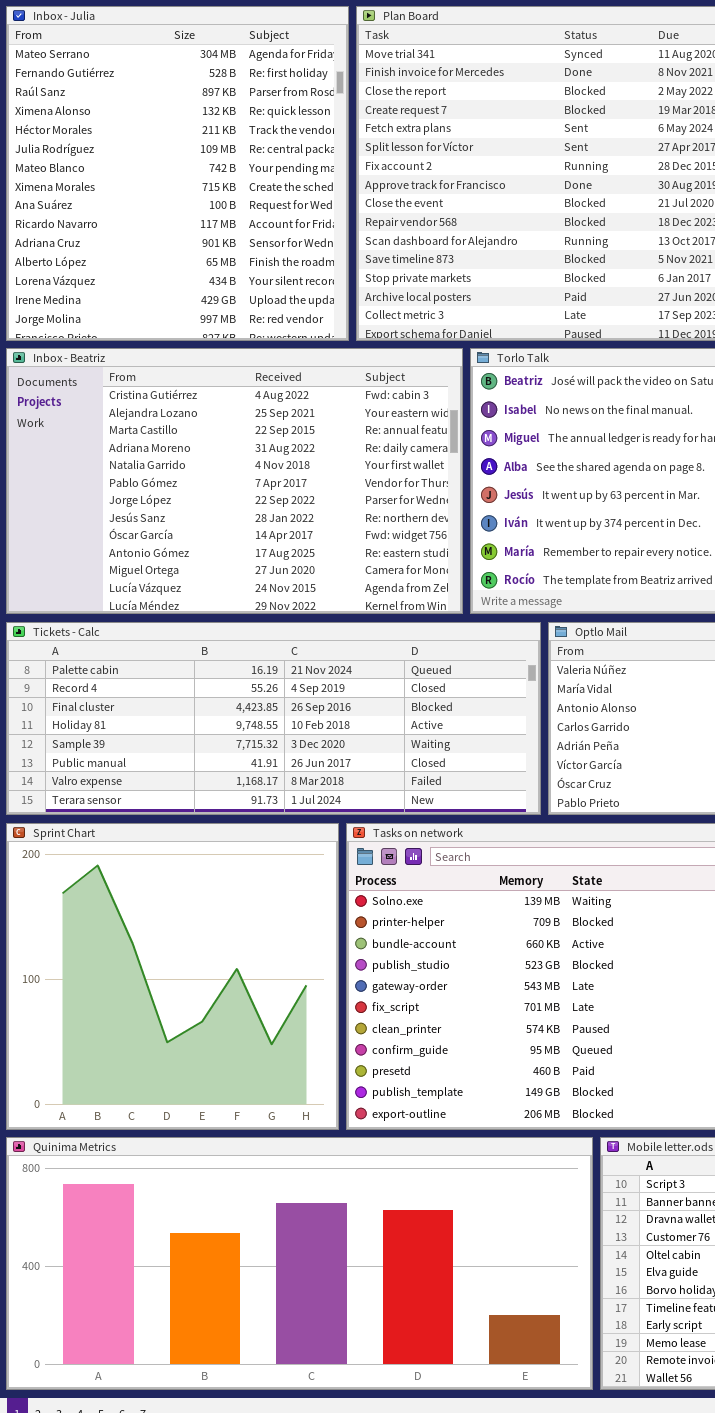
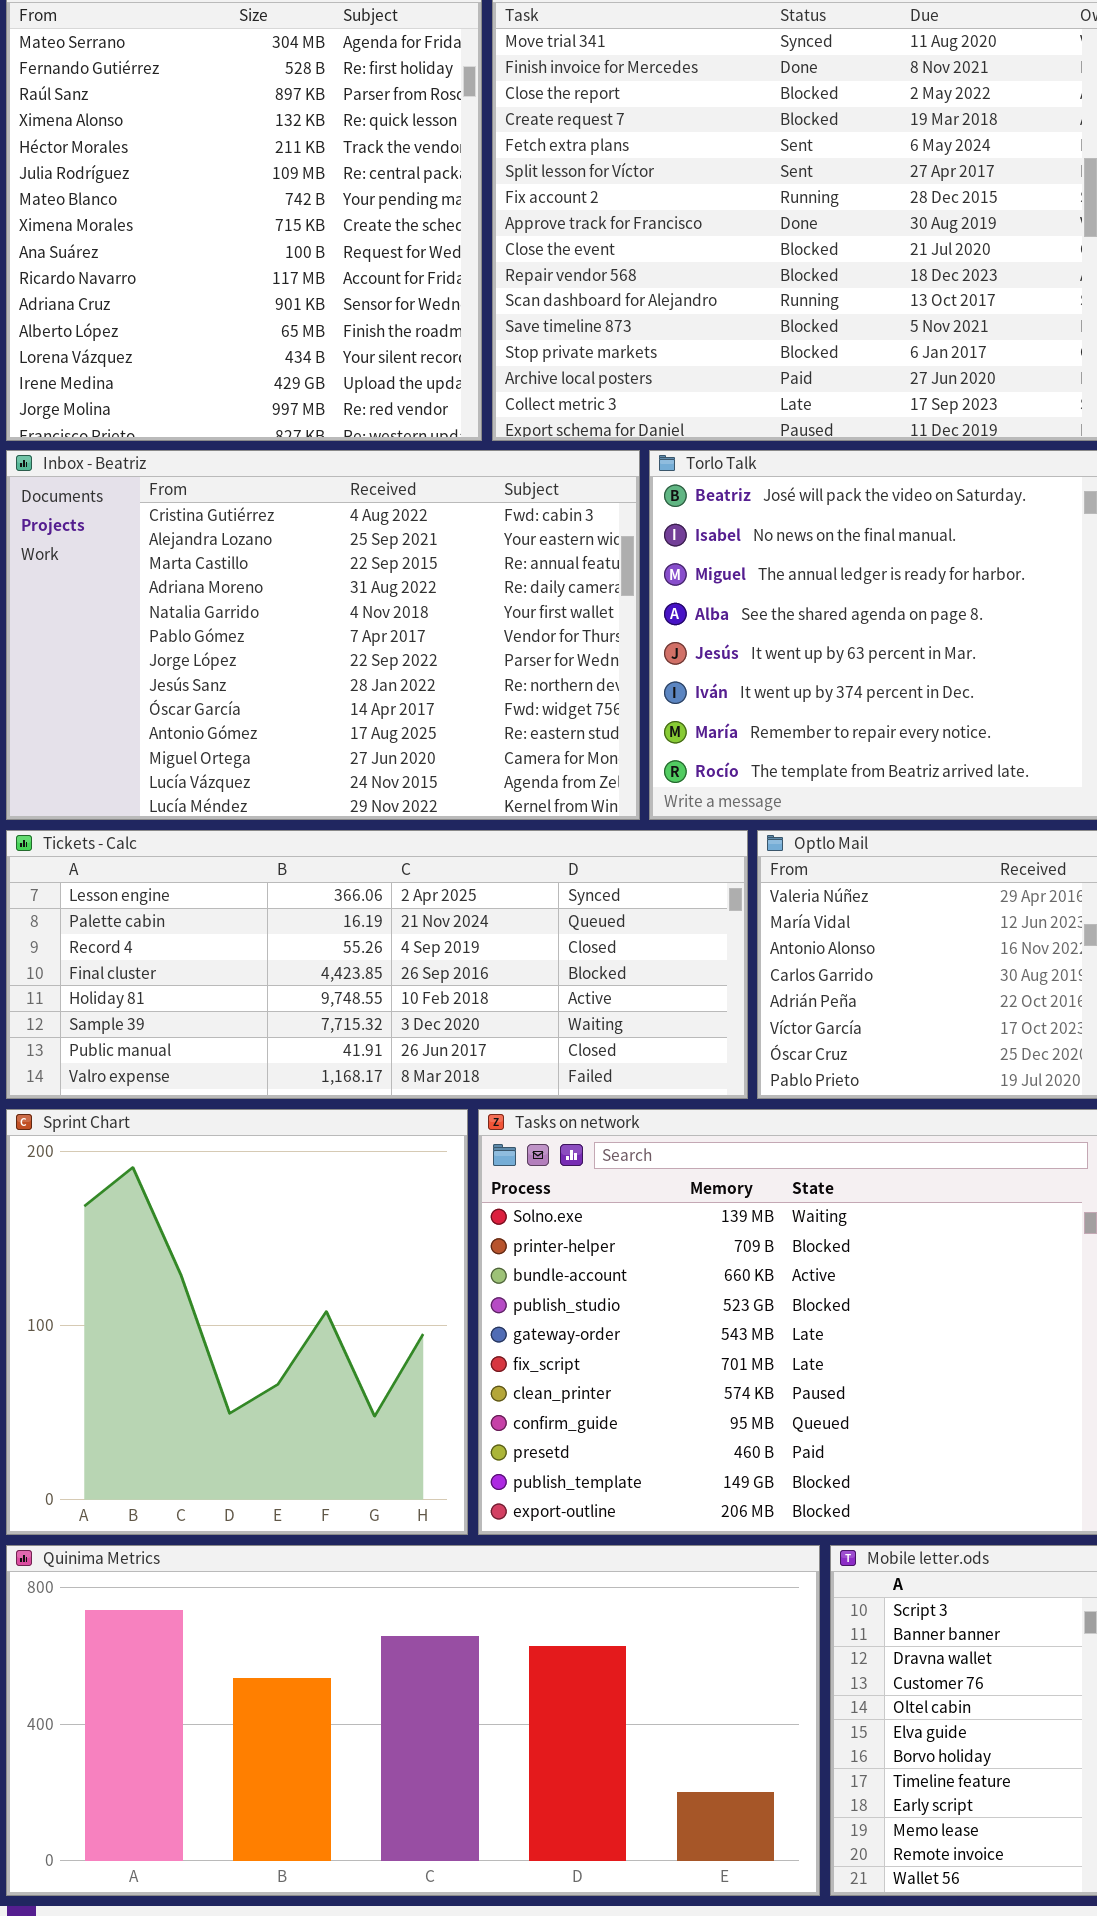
Tickets - Calc: [6,622,541,815] -> [6,830,748,1099], scrolled up 1 row

